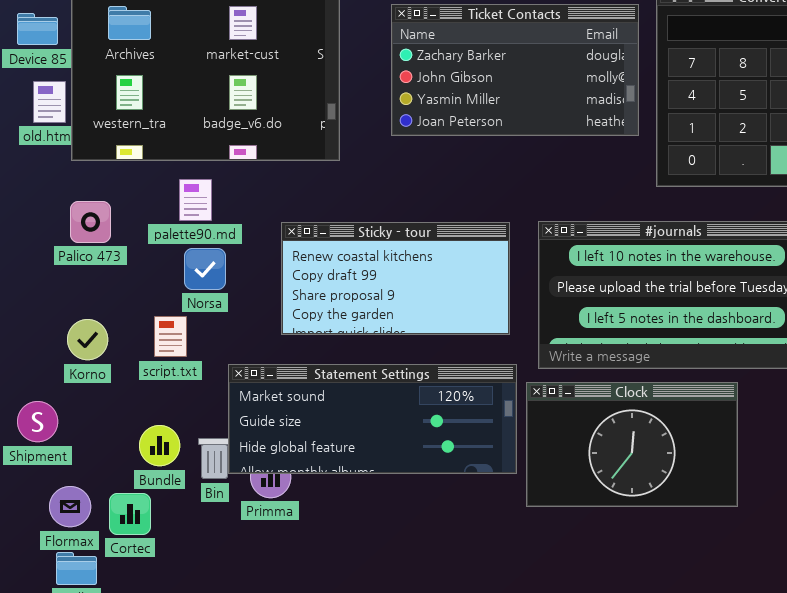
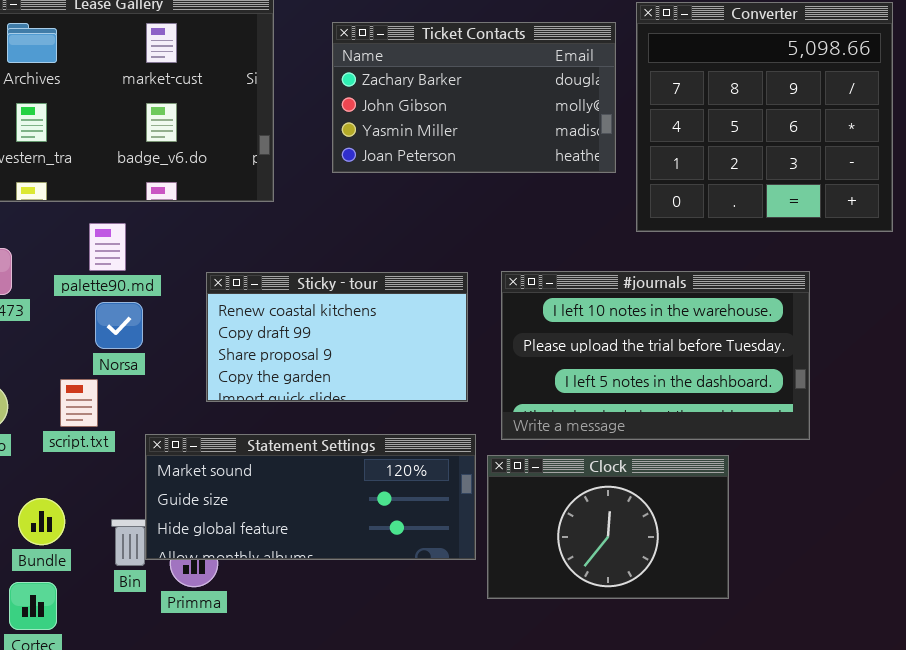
Bundle: [139,425,180,466] -> [18,498,65,545], moved

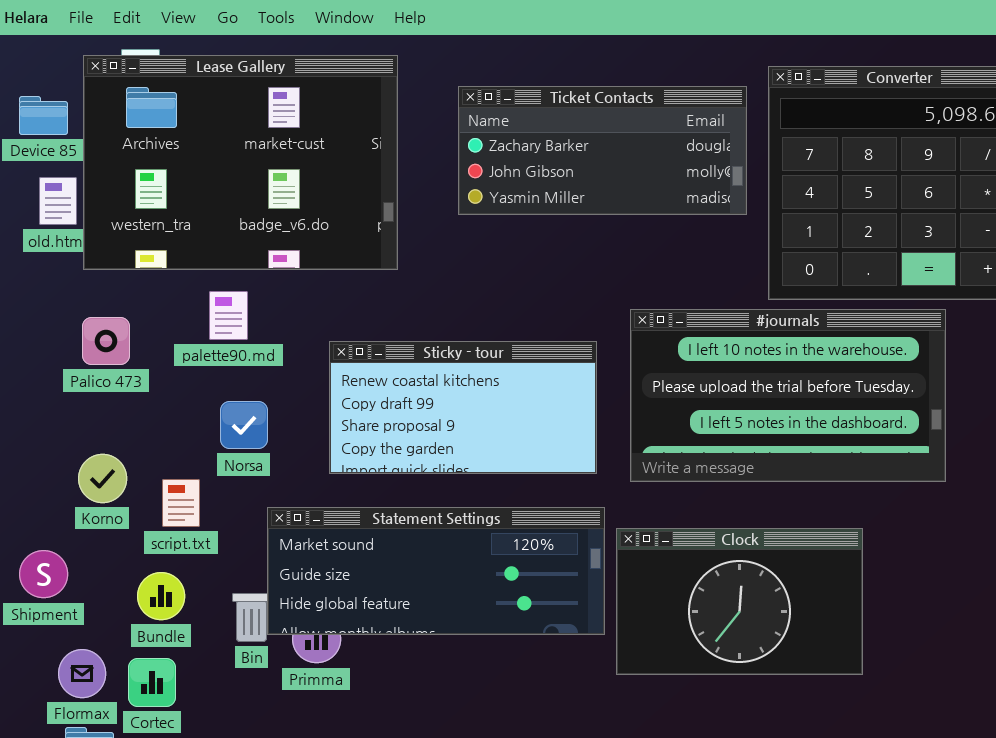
Ticket Contacts: [332,22,616,173] -> [458,86,747,215], resized
#journals: [501,271,810,440] -> [630,309,946,482], moved
Norsa: [95,302,143,349] -> [220,401,268,449], moved
script.txt: [60,379,98,427] -> [162,479,200,527], moved

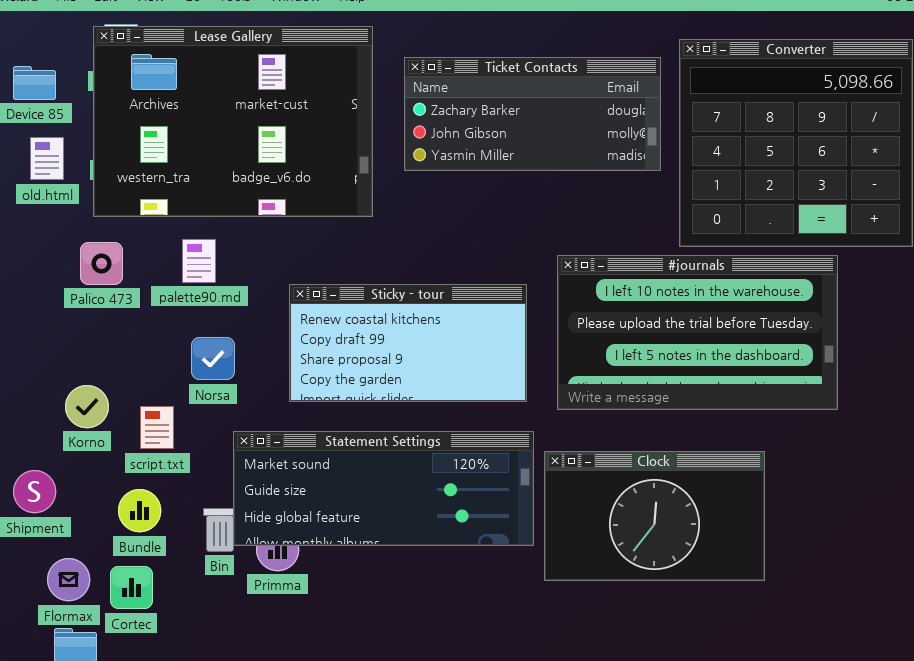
Lease Gallery: [83,55,398,270] -> [93,26,373,217], moved
Palico 473: [82,317,130,365] -> [80,242,123,285], moved

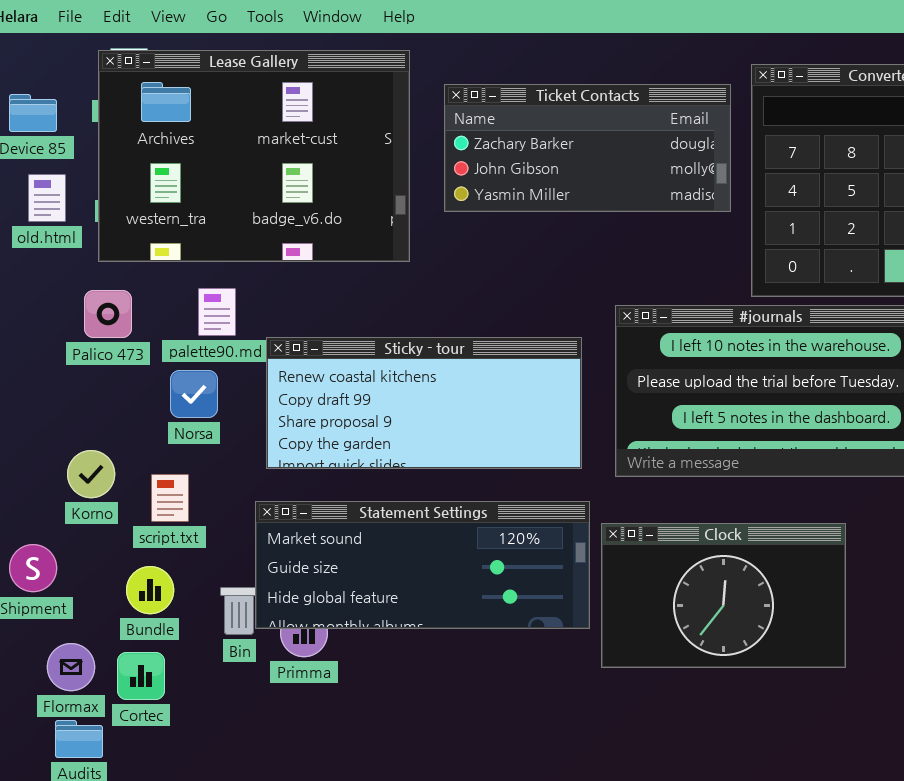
Sticky - tour: [289,284,527,402] -> [266,337,582,469], resized
Norsa: [191,337,235,380] -> [170,370,218,418], moved

